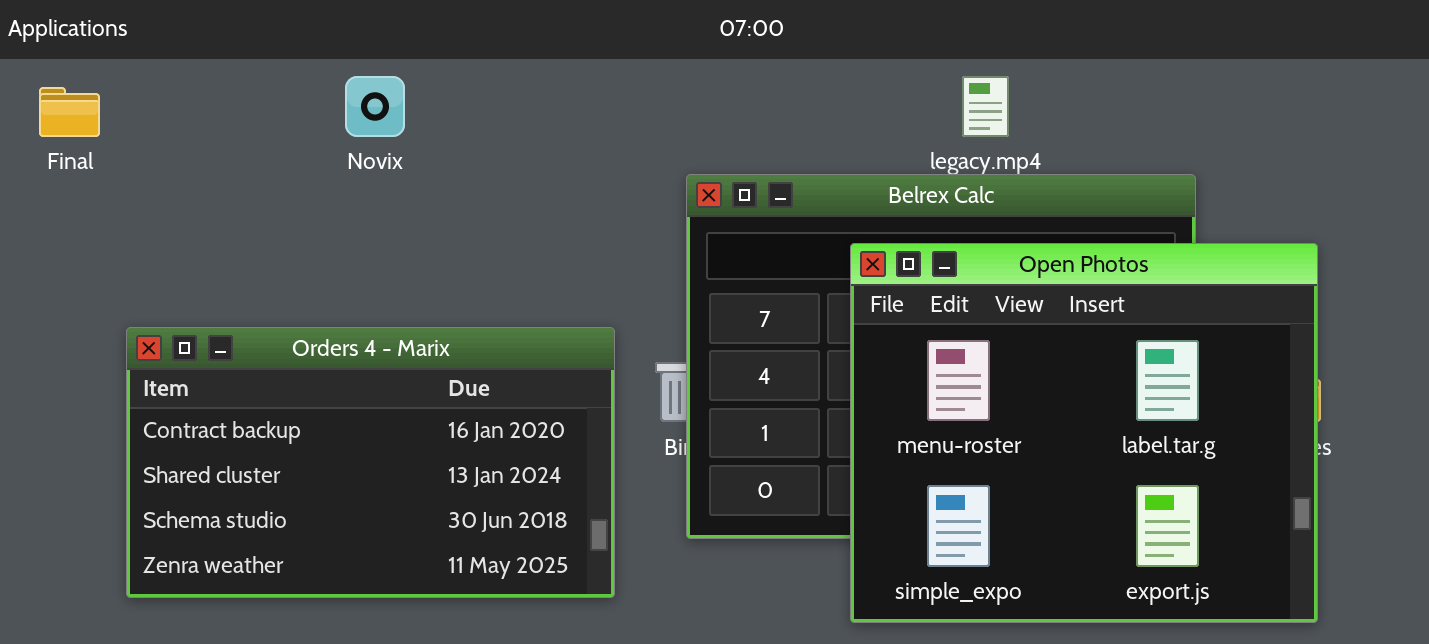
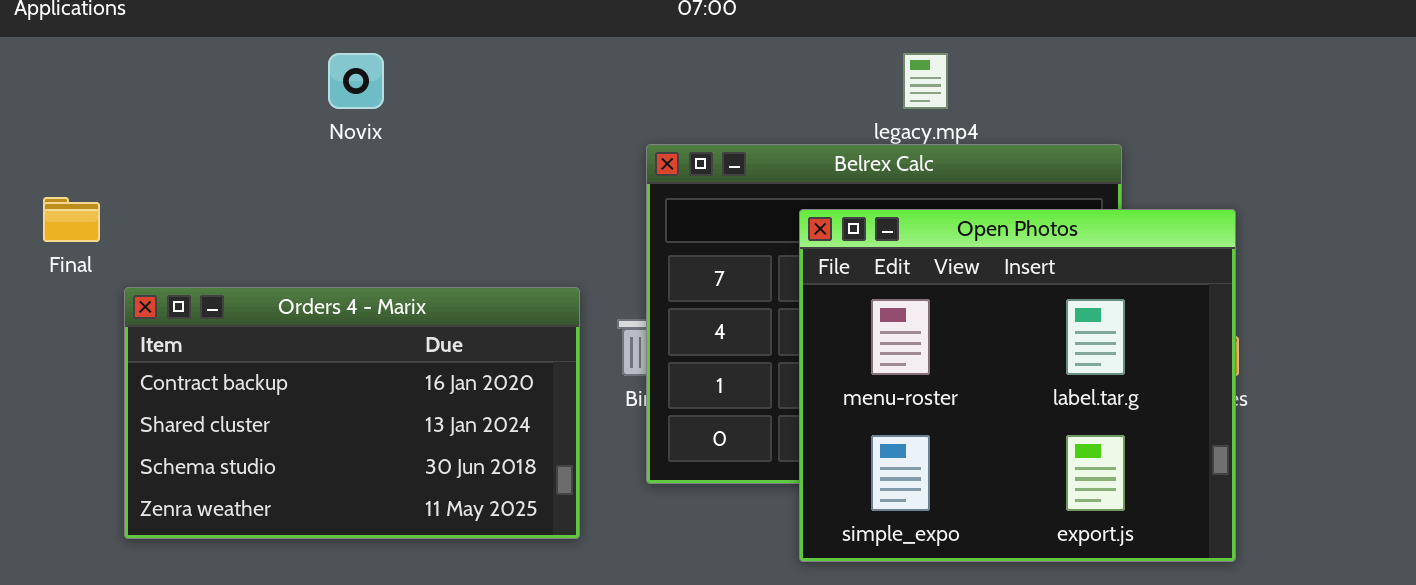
Final: [39,87,100,137] -> [43,197,100,242], moved

